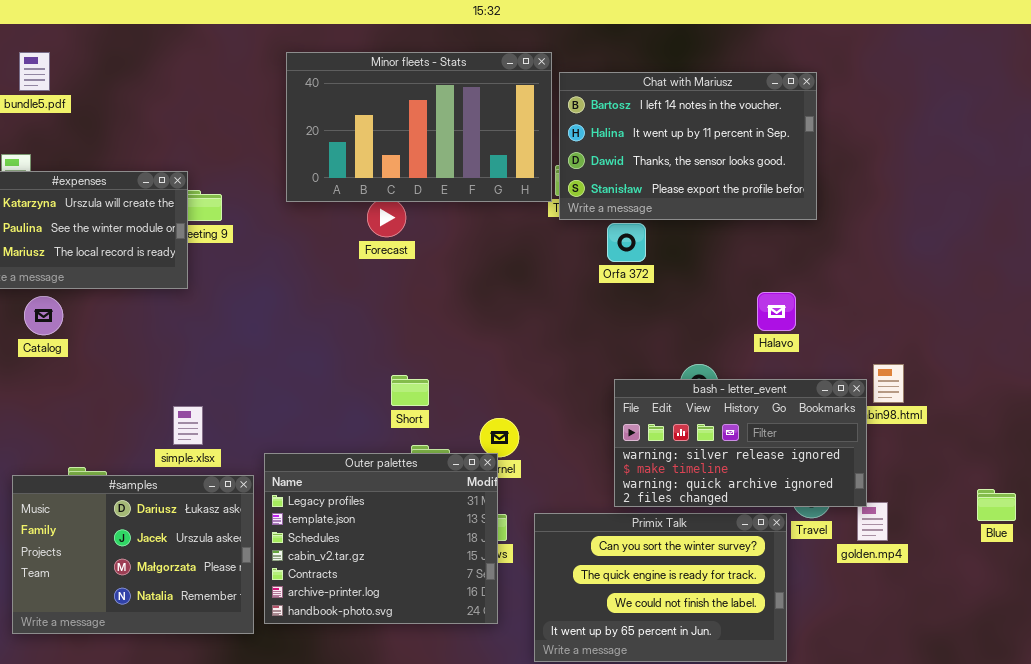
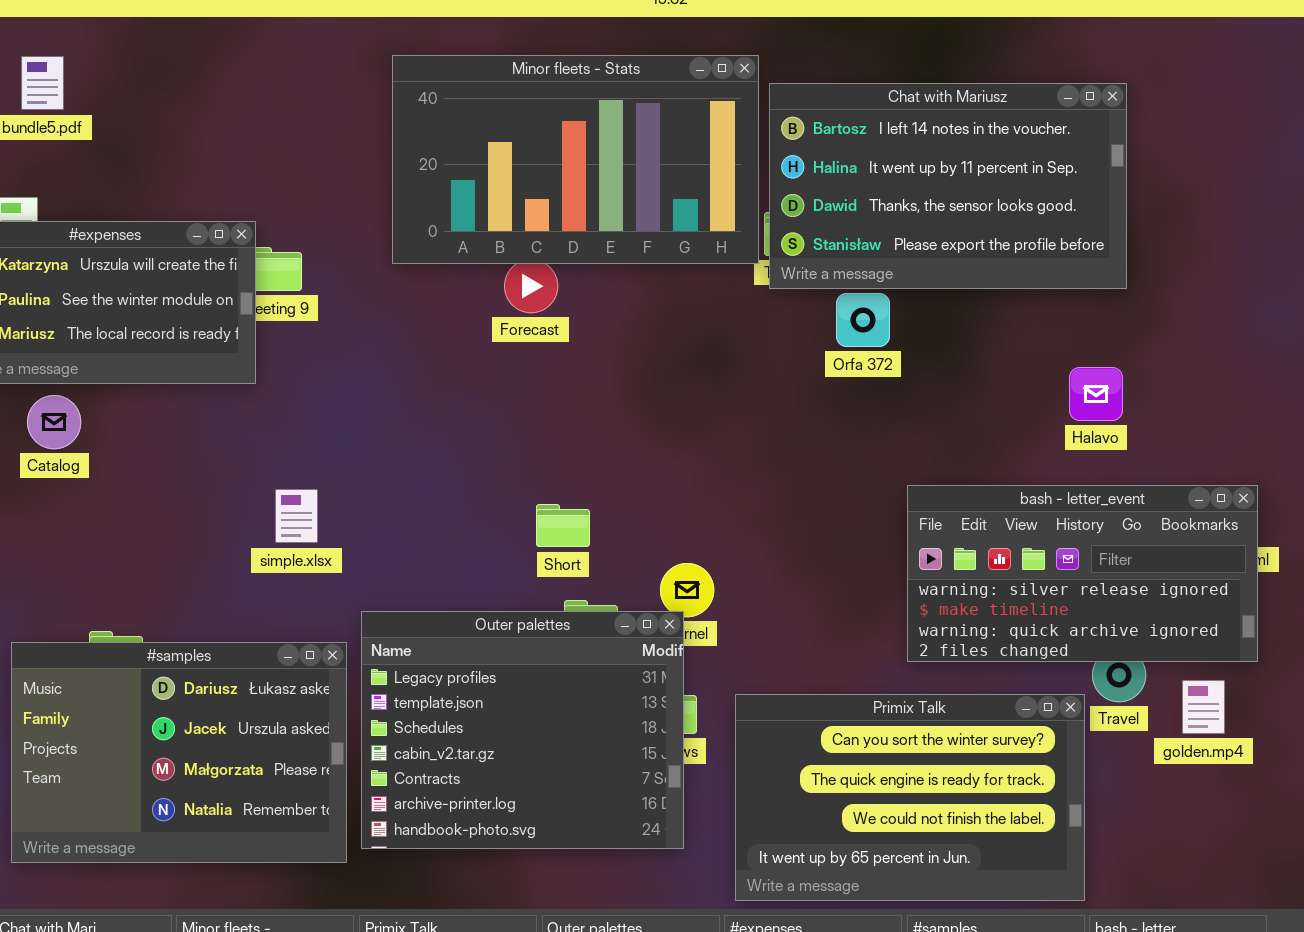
Halavo: [757,292,796,331] -> [1069,367,1123,421], moved
bash - letter_event: [614,379,867,507] -> [907,485,1258,662], moved
simple.xlsx: [173,406,203,445] -> [275,489,318,543], moved

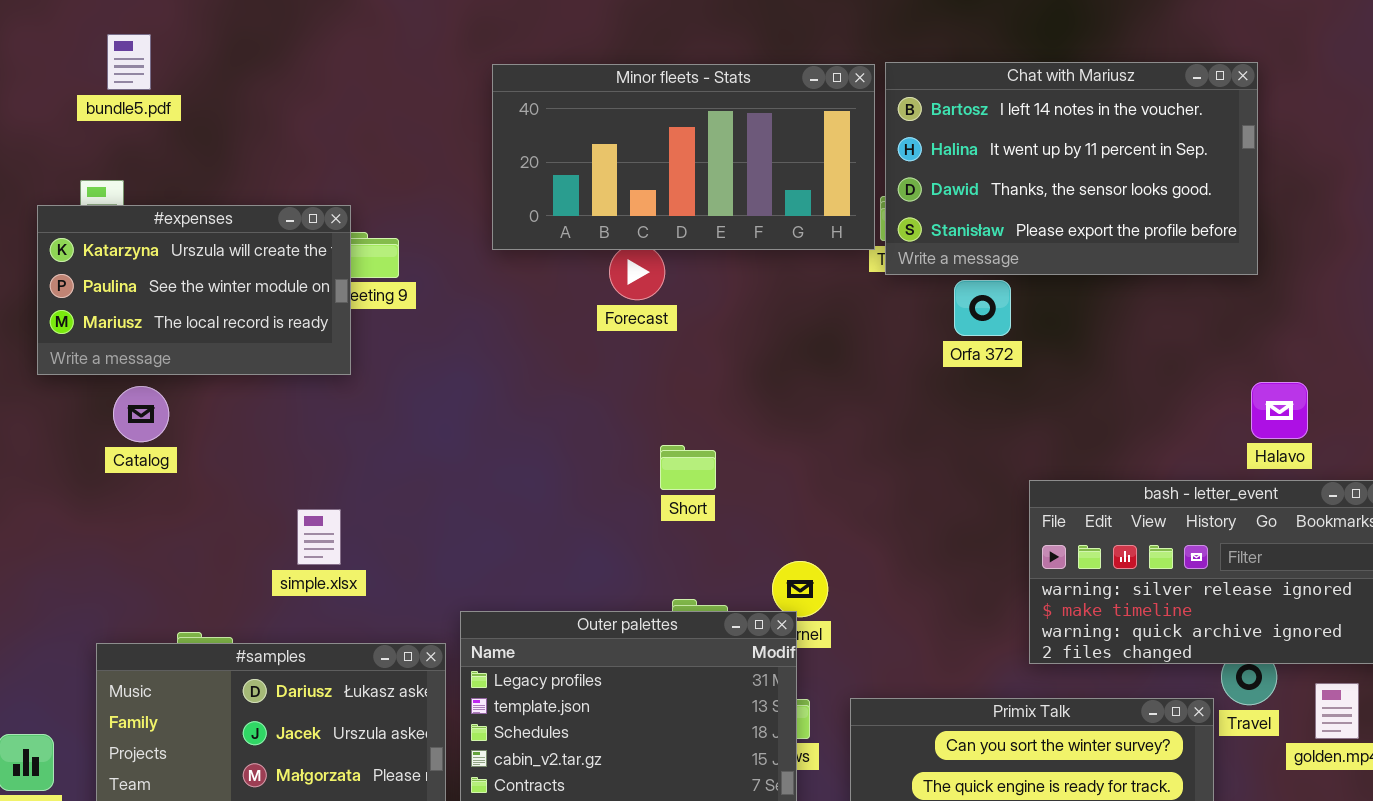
Minor fleets - Stats: [392,55,759,264] -> [492,64,875,250], resized
Halavo: [1069,367,1123,421] -> [1251,382,1308,439], moved
simple.xlsx: [275,489,318,543] -> [297,509,341,565], moved
Short: [536,504,590,547] -> [660,445,716,490], moved

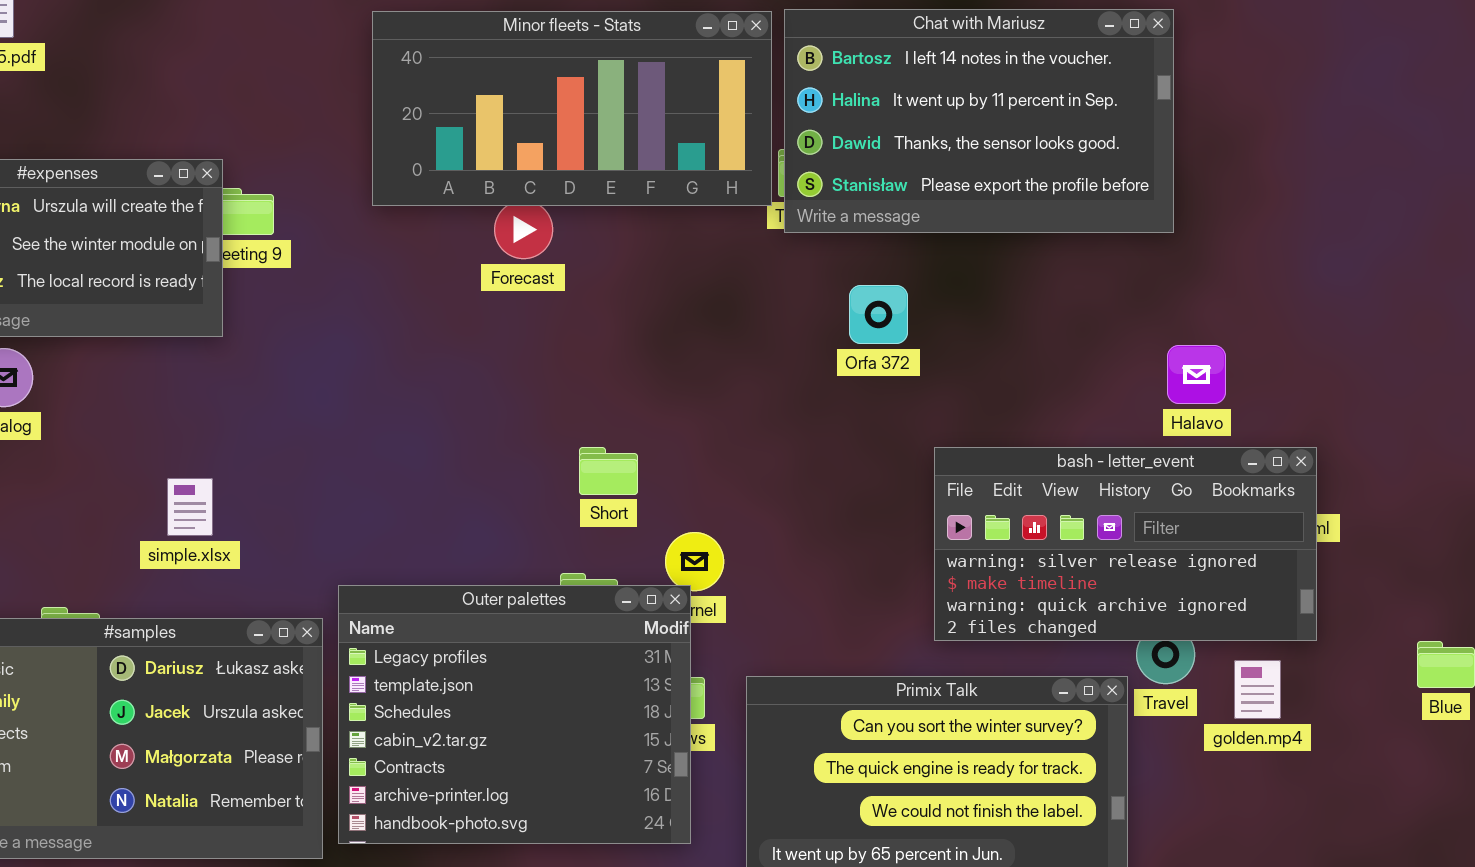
Orfa 372: [954,280,1011,336] -> [849,285,908,344], moved
Short: [660,445,716,490] -> [579,447,638,495], moved

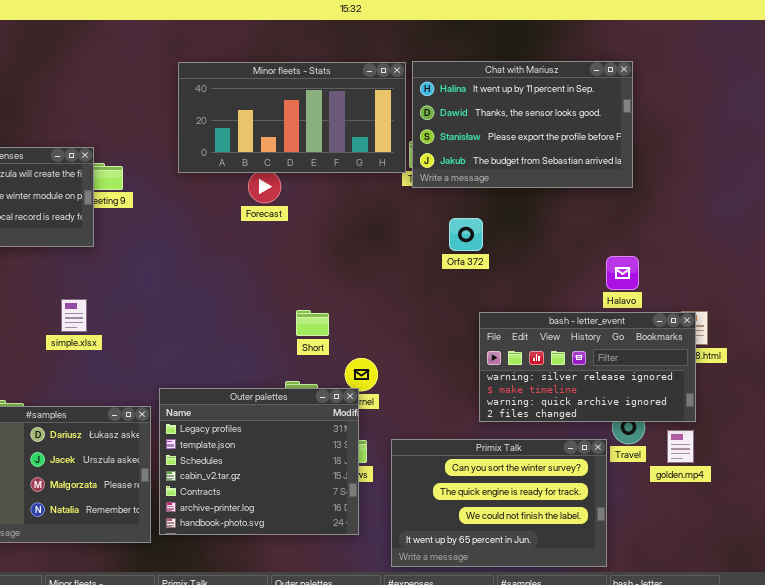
Chat with Mariusz: [784,9,1174,233] -> [412,61,633,188], scrolled down 1 row
Halavo: [1167,345,1226,404] -> [606,256,639,290], moved
bash - letter_event: [934,447,1317,641] -> [479,312,696,422], moved
simple.xlsx: [167,478,213,536] -> [61,299,87,332], moved

